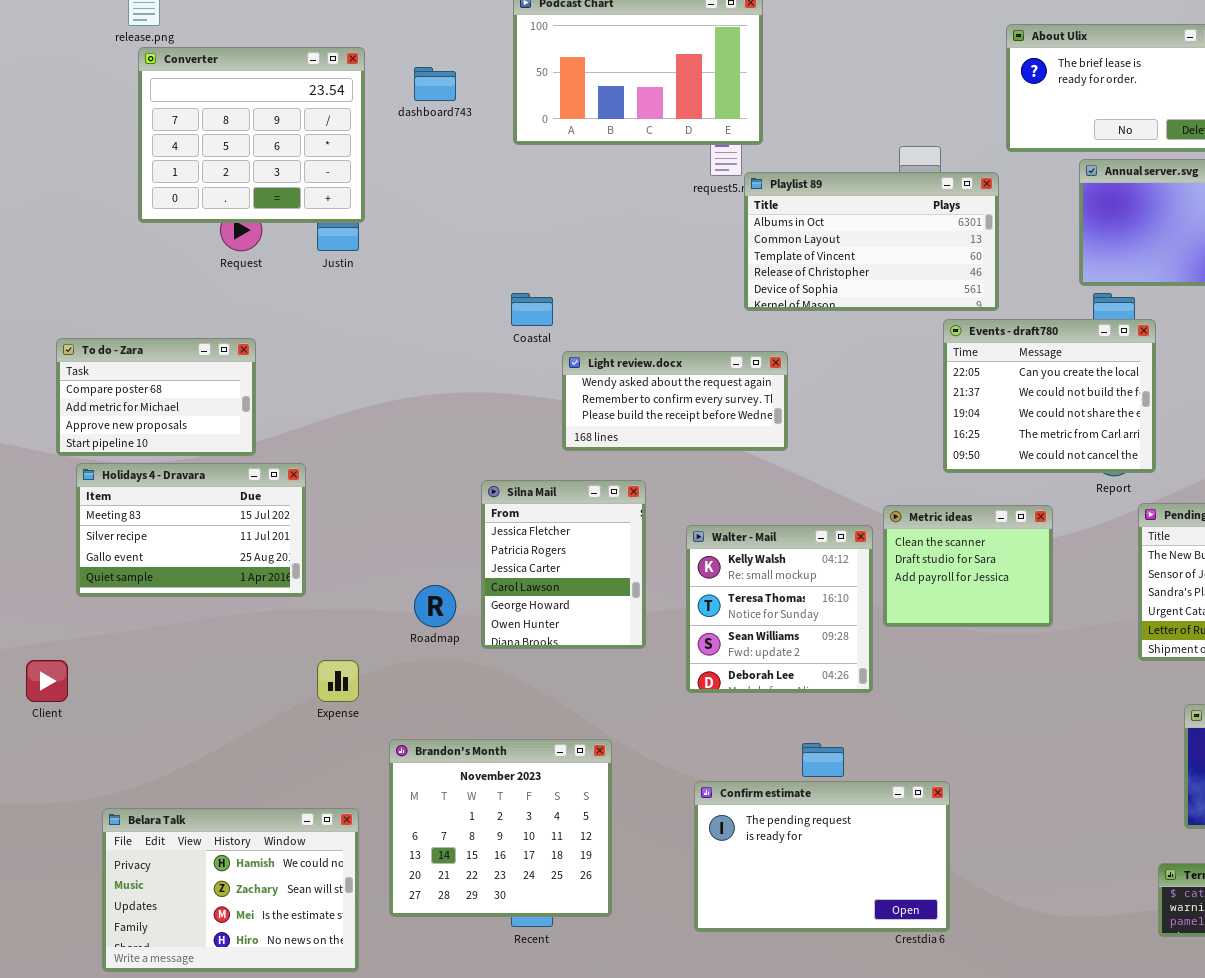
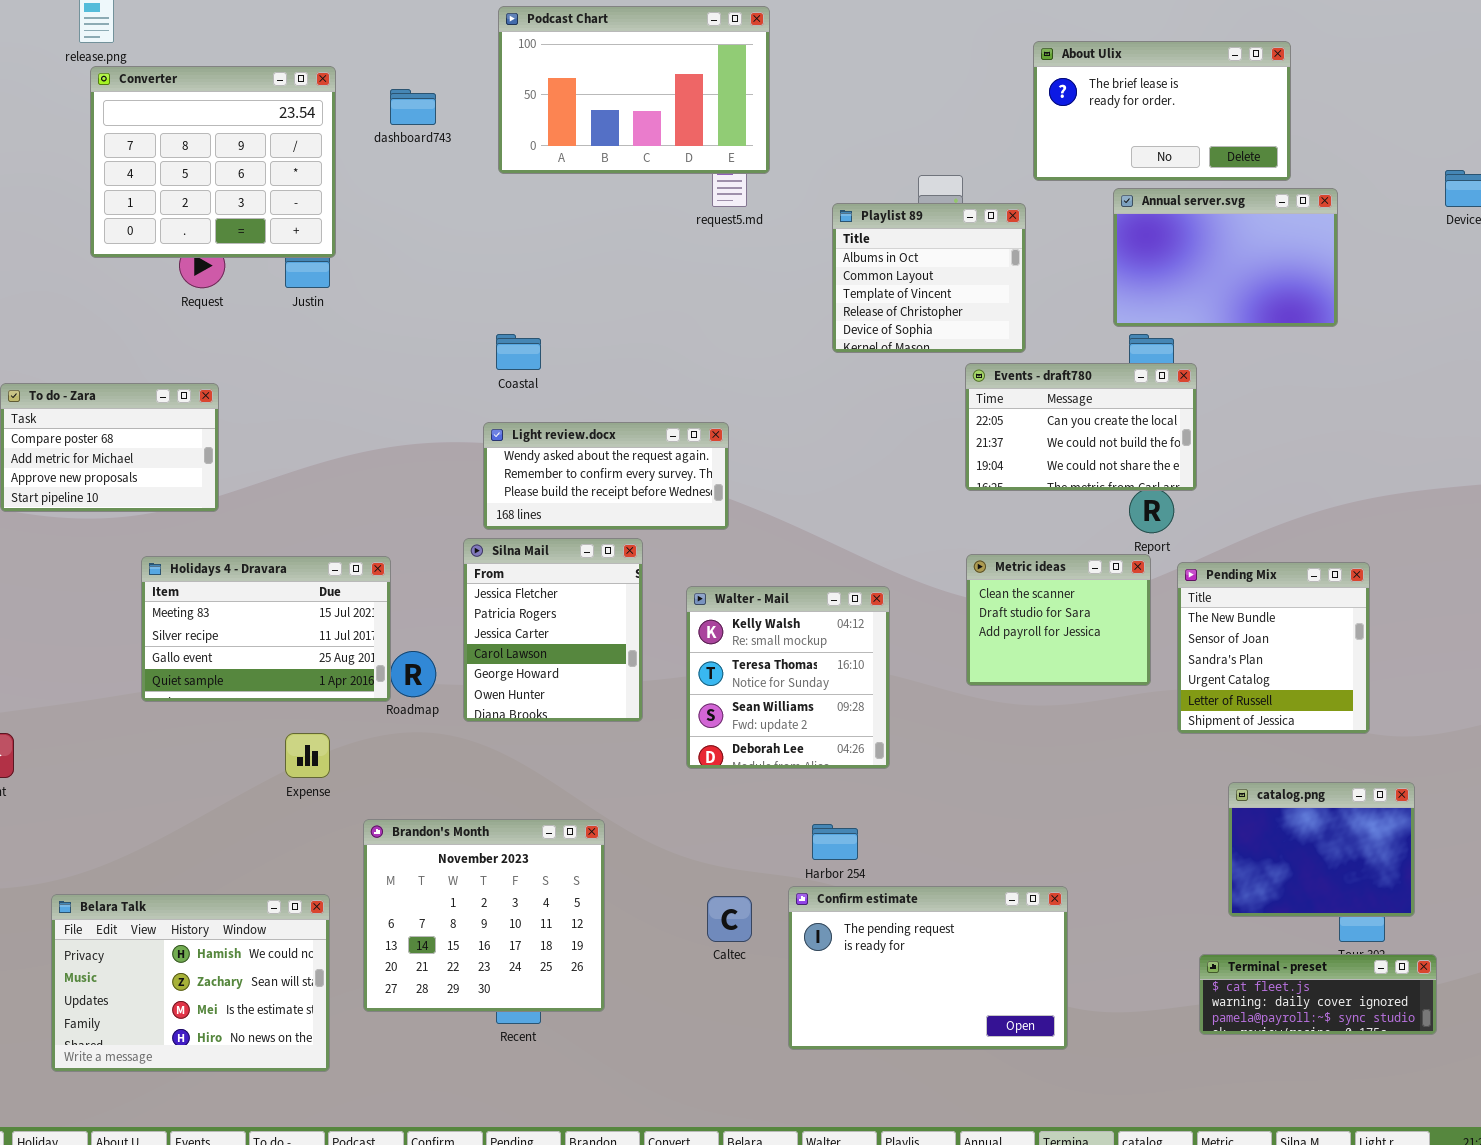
Playlist 89: [744,172,999,311] -> [832,203,1026,353], resized
Events - draft780: [943,319,1156,473] -> [965,363,1197,491], resized
Light review.docx: [562,351,788,451] -> [483,422,729,530], moved
Holidays 4 - Dravara: [76,463,306,597] -> [141,556,391,702], moved
Metric ideas: [883,505,1053,627] -> [966,554,1151,686], moved
Confirm estimate: [694,781,950,932] -> [788,886,1068,1050], moved

